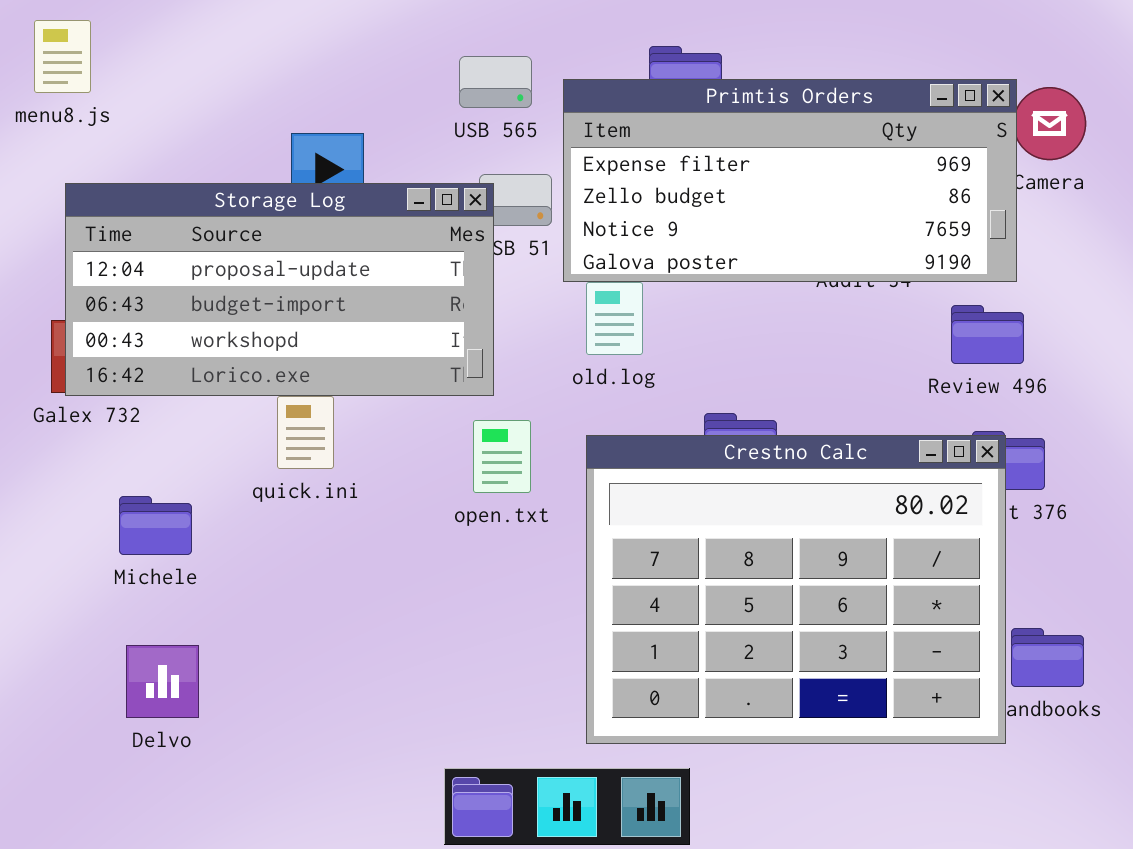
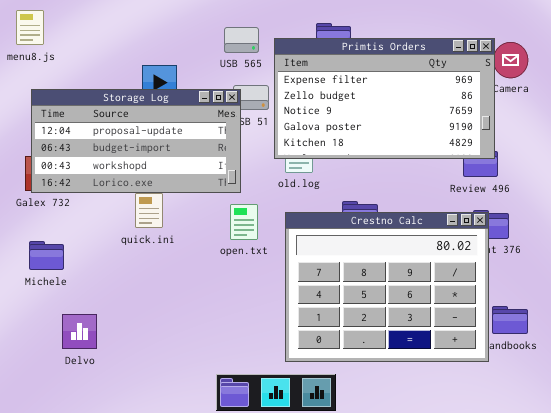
Primtis Orders: [563,79,1017,282] -> [274,38,495,159], resized
Michele: [119,496,192,555] -> [29,241,64,270], moved

